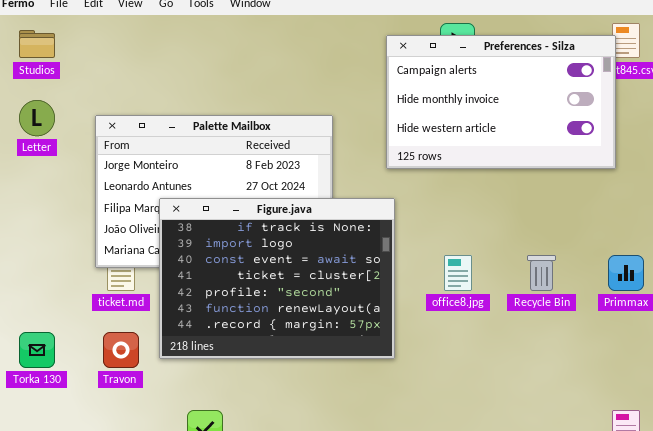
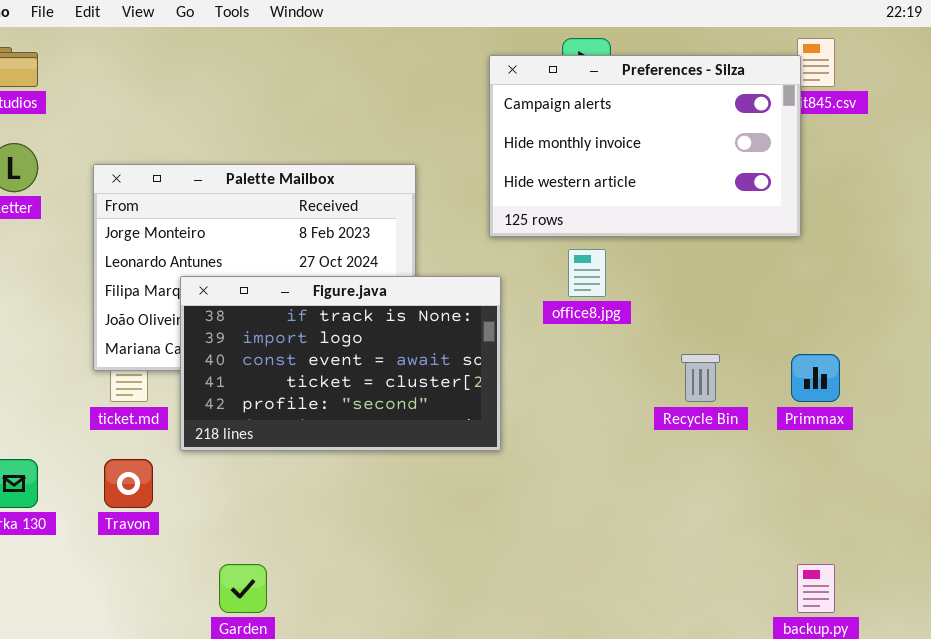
Figure.java: [159,198,395,359] -> [180,276,501,451], resized
office8.jpg: [444,255,472,291] -> [568,249,606,297], moved

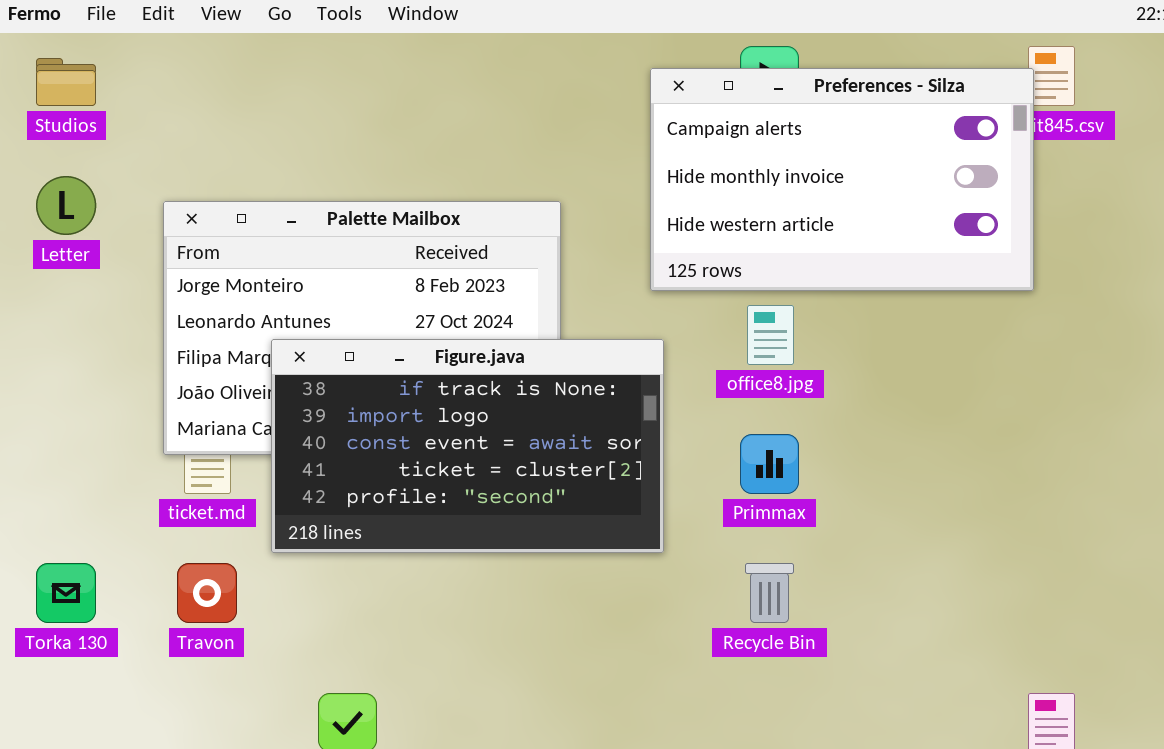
Recycle Bin: [681,354,720,402] -> [745,563,794,623], moved
Primmax: [791,354,840,402] -> [740,434,799,494], moved

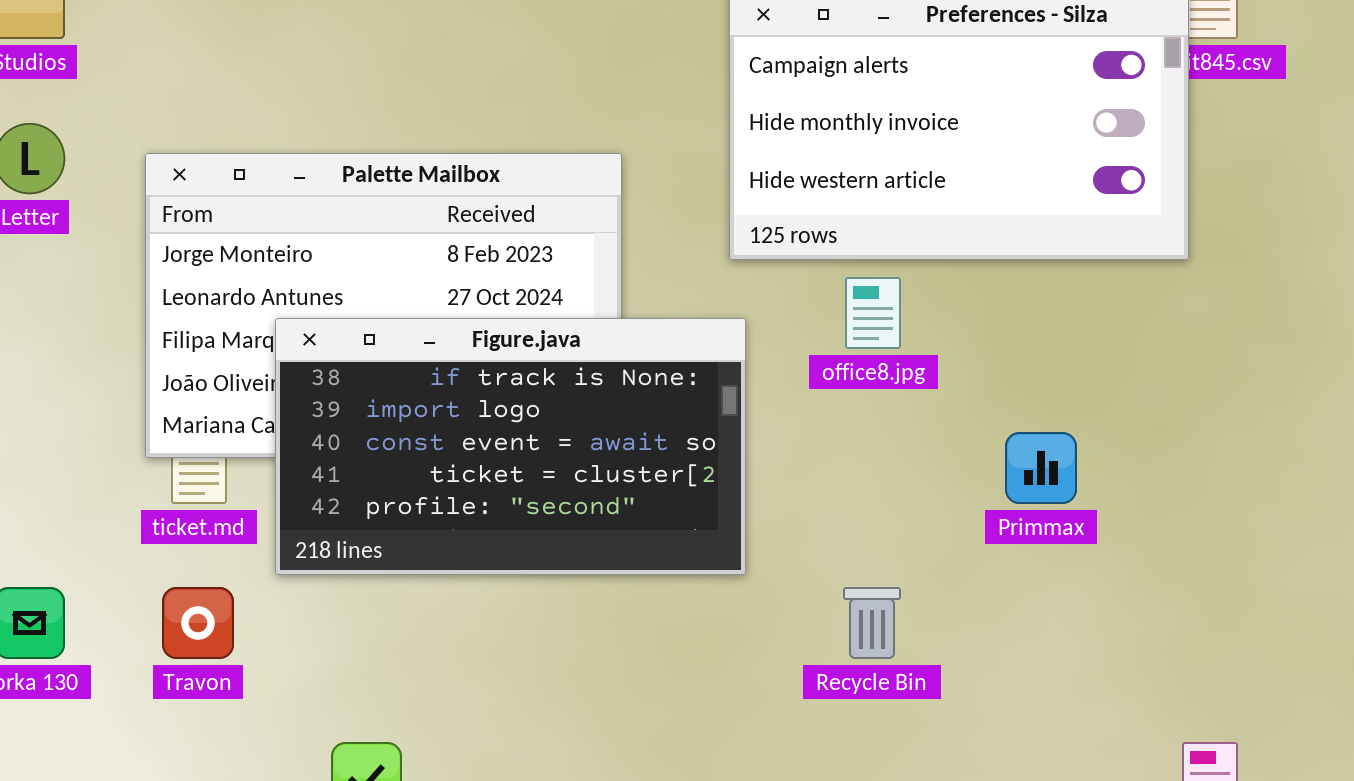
Primmax: [740,434,799,494] -> [1005,432,1077,504], moved

